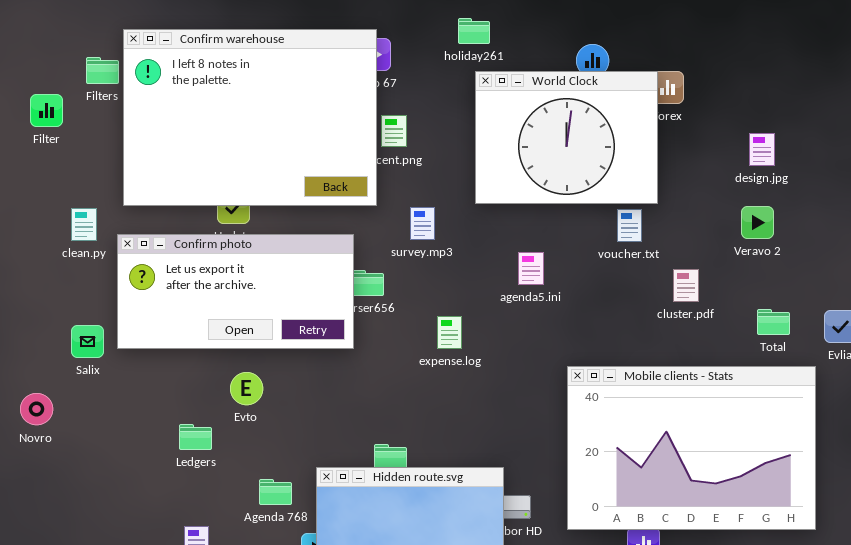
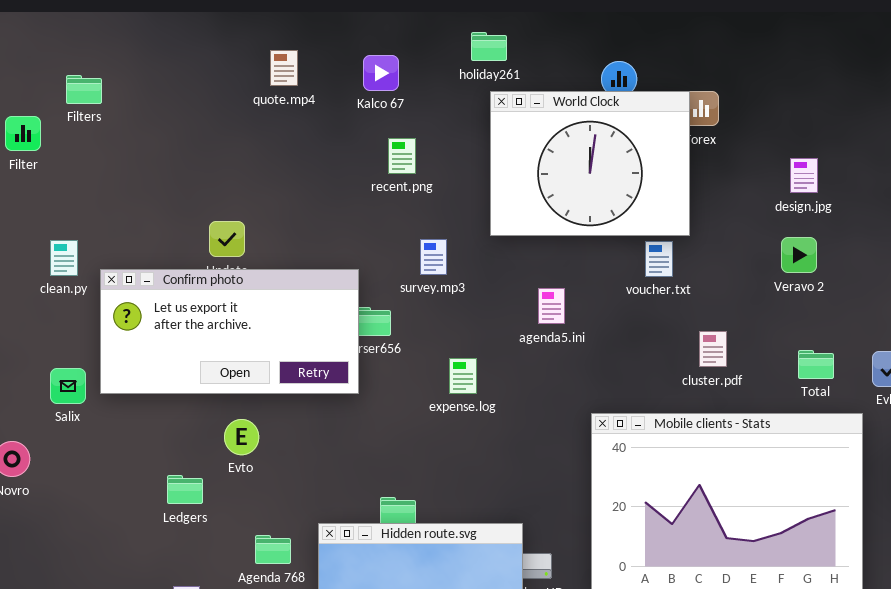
Confirm warehouse: [123,29,377,206] -> none, closed
cluster.pdf: [673,269,699,302] -> [699,331,727,367], moved

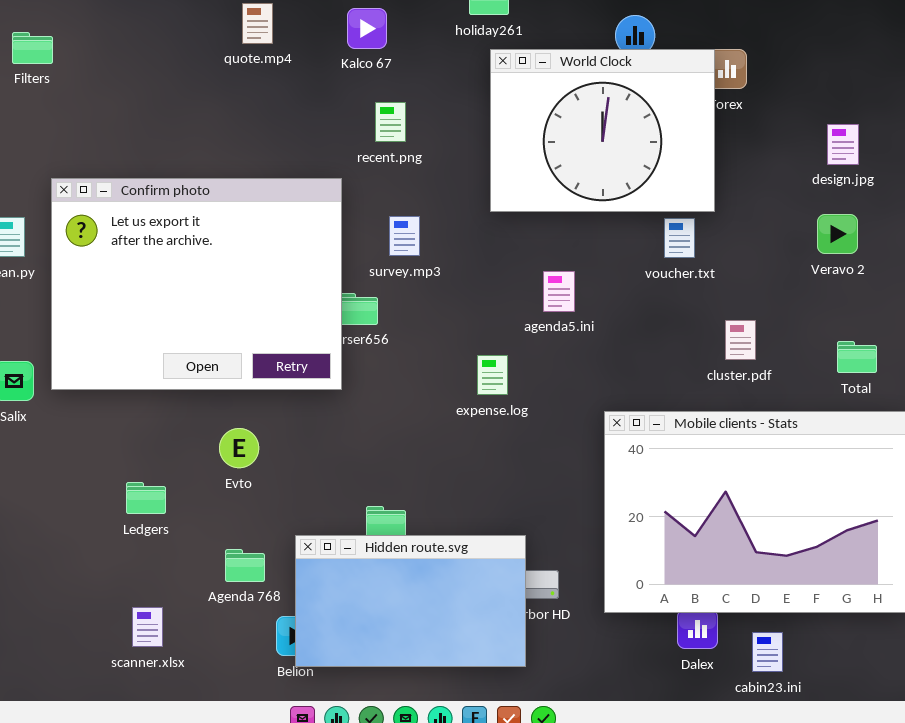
survey.mp3: [420,239,447,275] -> [389,216,420,256], moved
Confirm photo: [100,269,359,394] -> [51,178,342,390], resized
expense.log: [449,358,477,394] -> [477,355,508,395], moved
Evto: [224,419,259,455] -> [219,428,259,468], moved

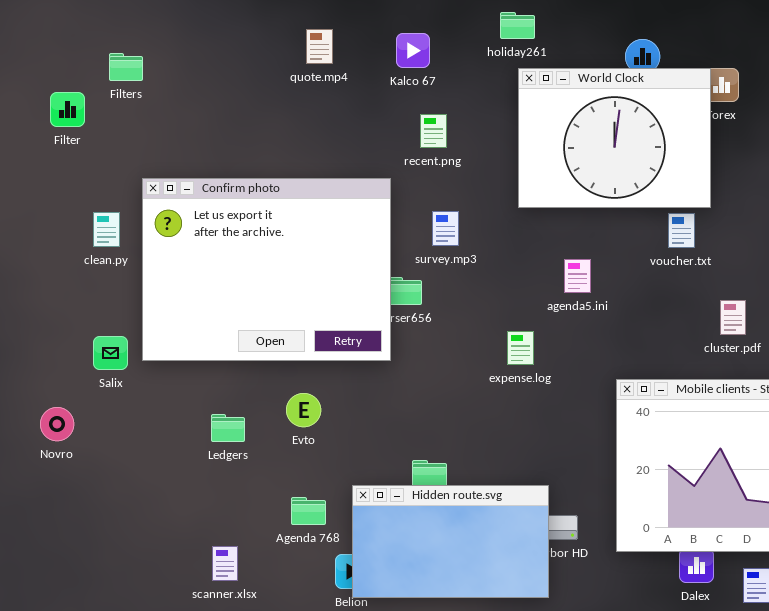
Ledgers: [126,482,166,514] -> [211,414,245,442], moved

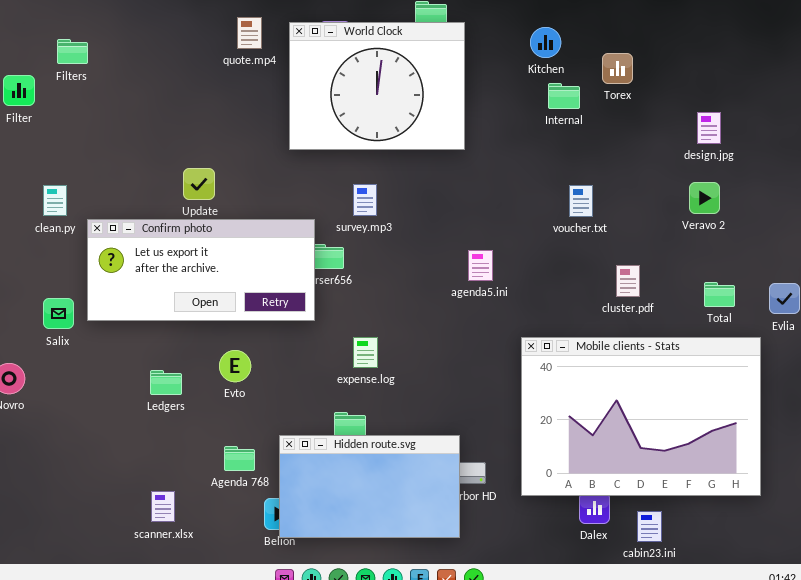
World Clock: [518,68,711,208] -> [289,22,465,150], moved
Confirm photo: [142,178,391,361] -> [87,219,315,321], resized
agenda5.ini: [564,259,591,293] -> [468,250,493,281], moved
expense.log: [507,331,534,365] -> [353,337,378,368], moved

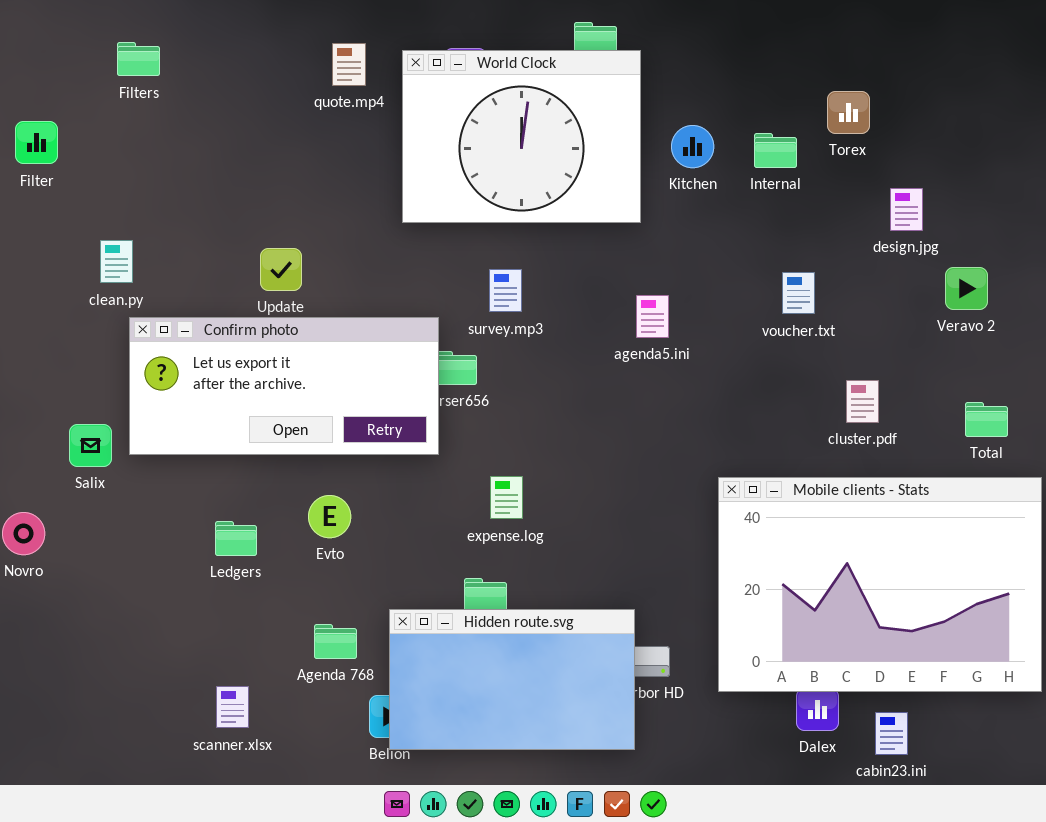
Kitchen: [530,27,561,58] -> [671,125,714,168], moved
Filters: [57,39,88,64] -> [117,42,160,76], moved
design.jpg: [697,112,721,144] -> [890,188,923,231], moved
clean.py: [43,185,67,216] -> [100,240,133,283], moved
agenda5.ini: [468,250,493,281] -> [636,295,669,338], moved

